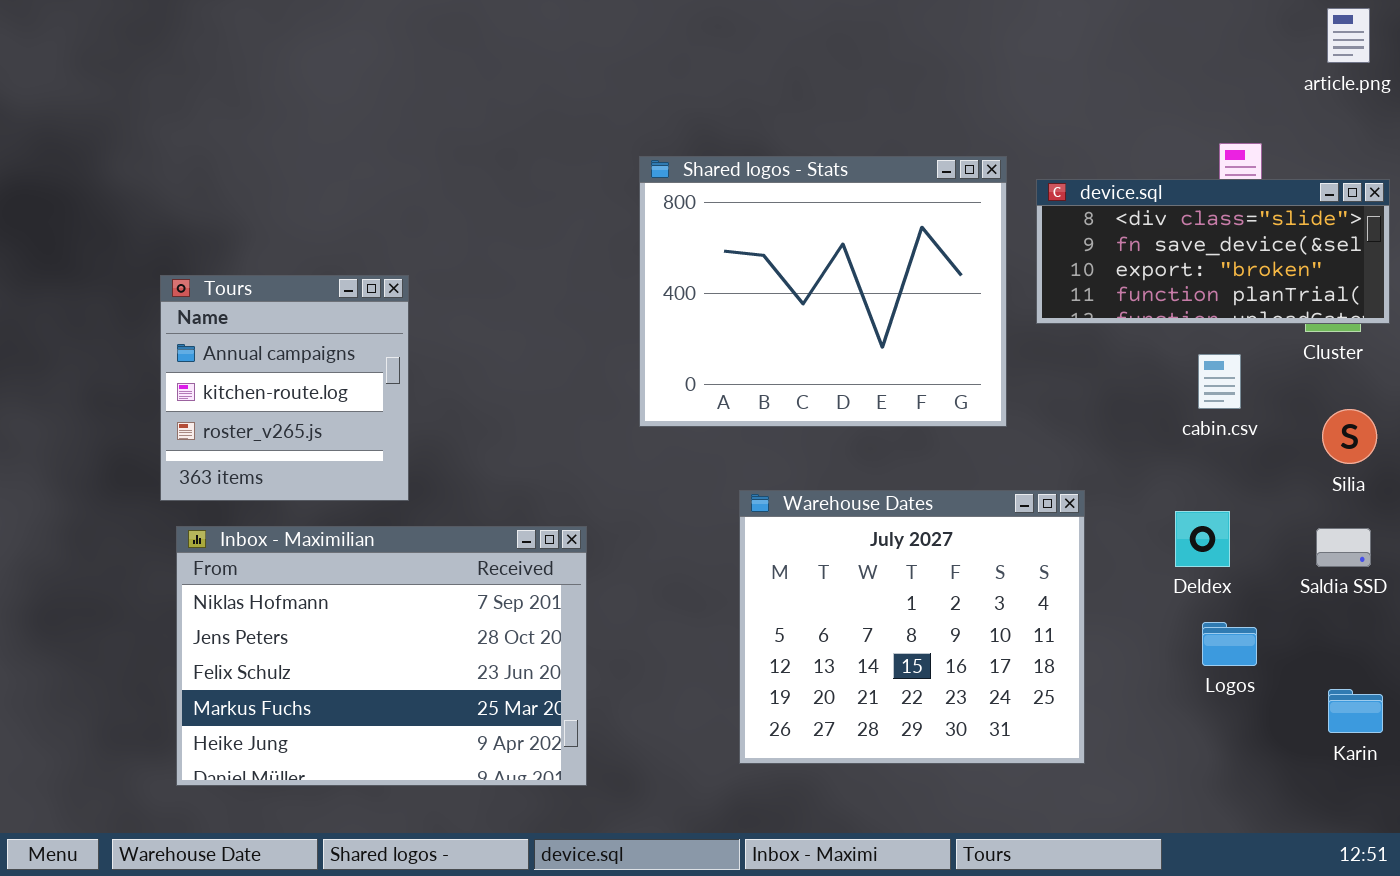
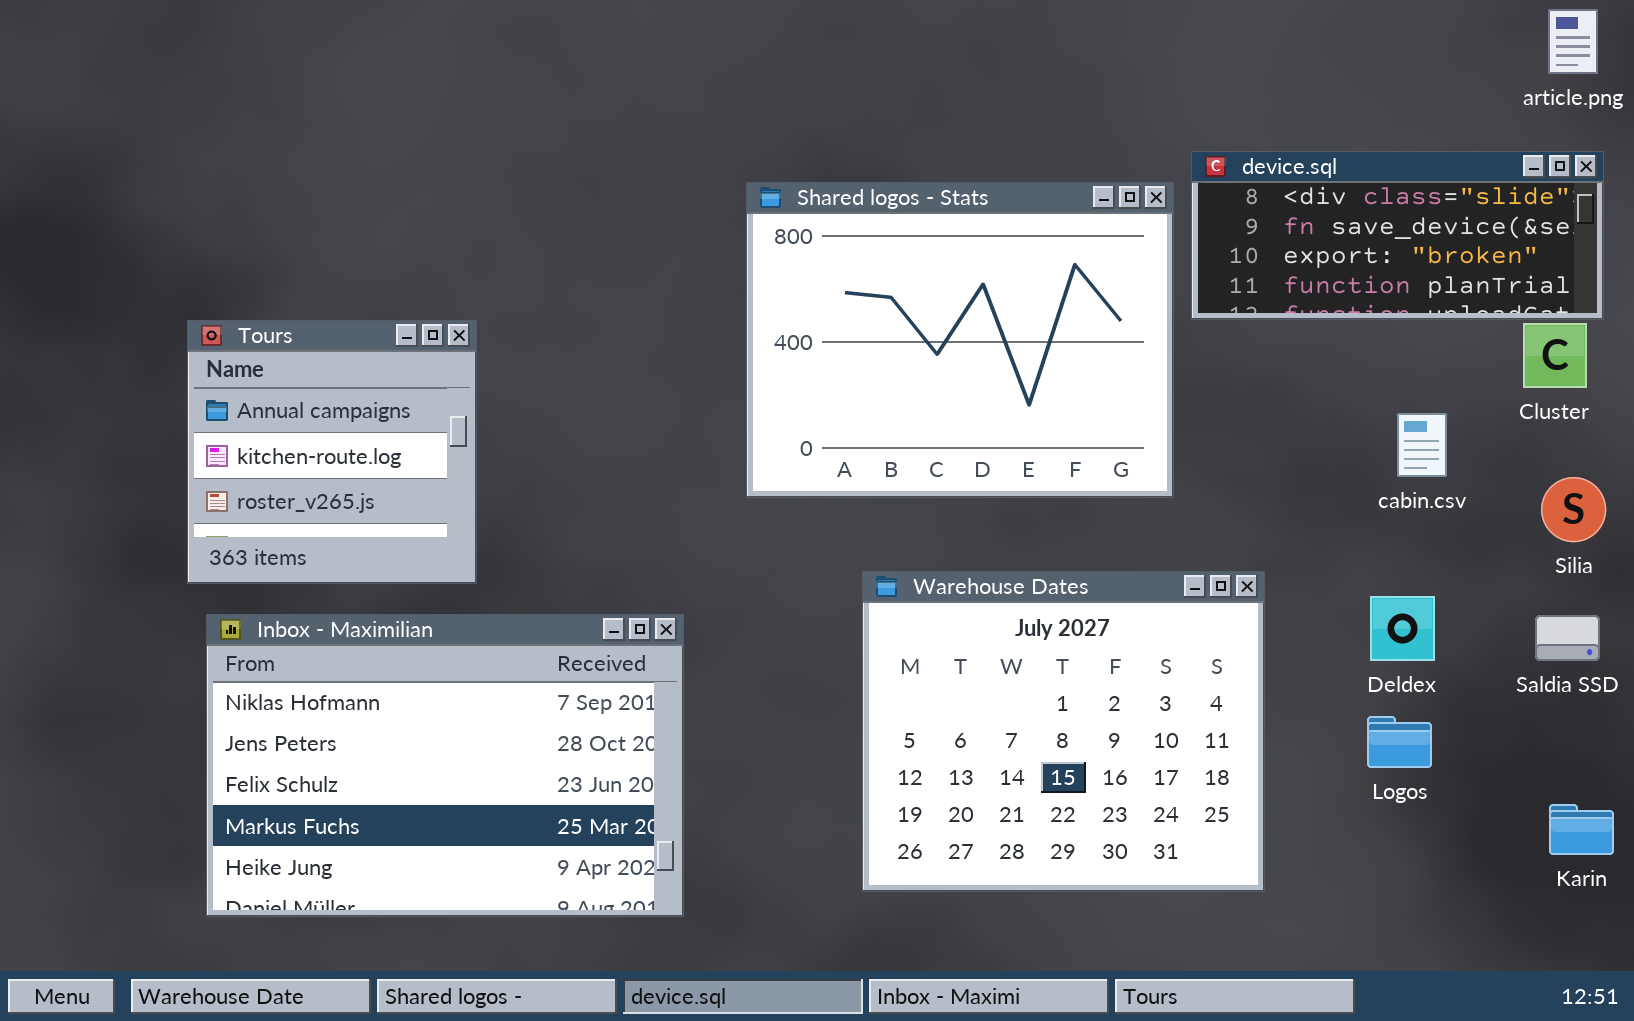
device.sql: [1036,179,1390,324] -> [1191,151,1604,320], moved
Logos: [1202,622,1257,666] -> [1367,716,1432,768], moved

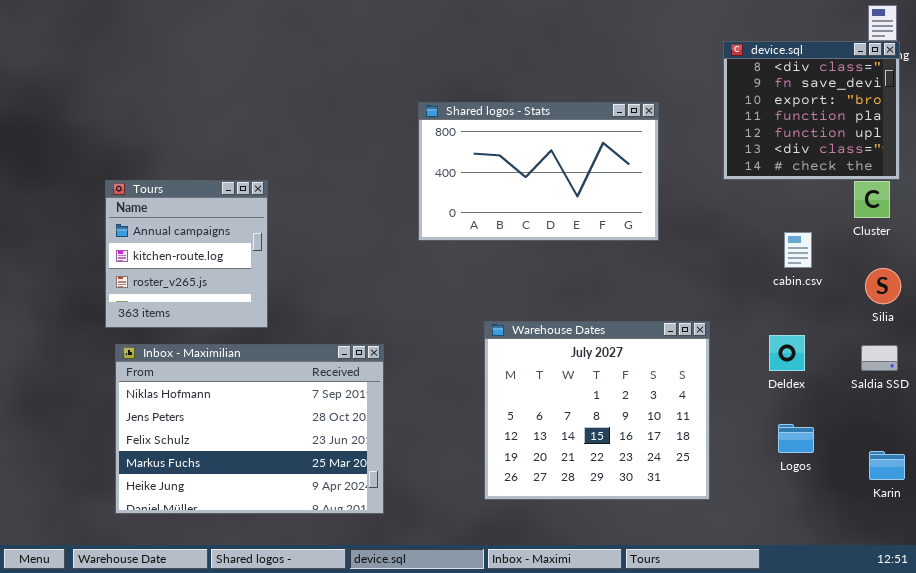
device.sql: [1191,151,1604,320] -> [723,41,900,180], resized
Shared logos - Stats: [746,182,1174,498] -> [418,102,659,241], resized
Logos: [1367,716,1432,768] -> [778,424,814,453], moved

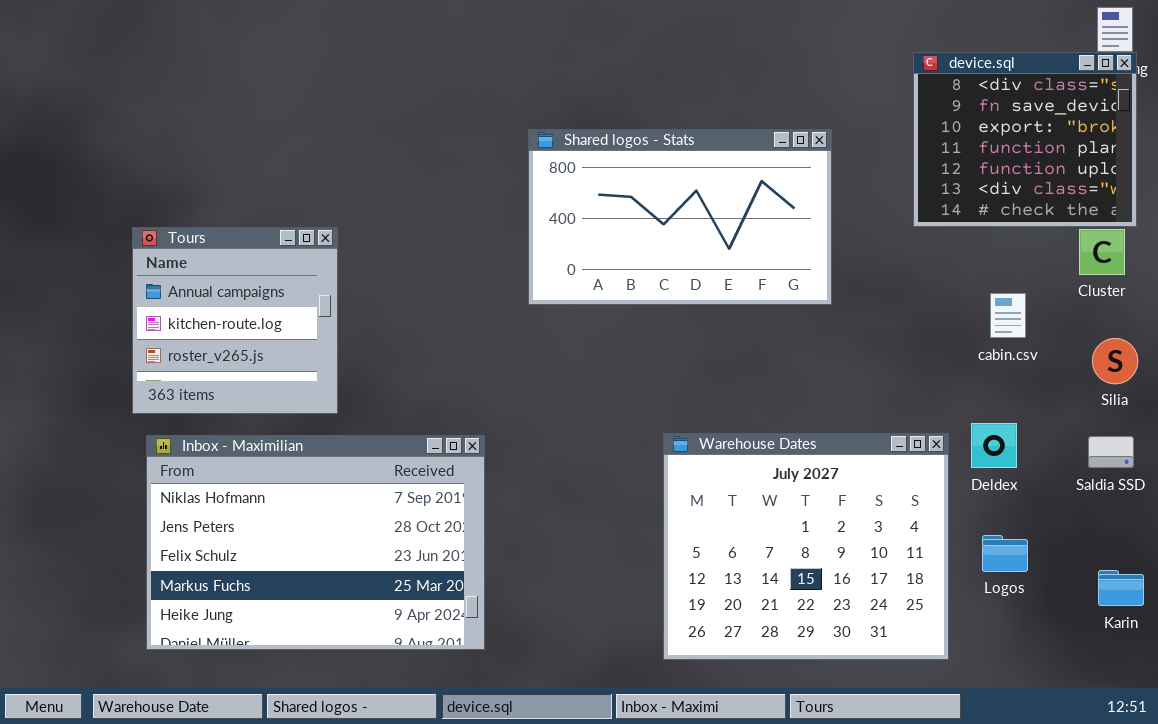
Warehouse Dates: [484,321,710,500] -> [663,433,949,660], moved

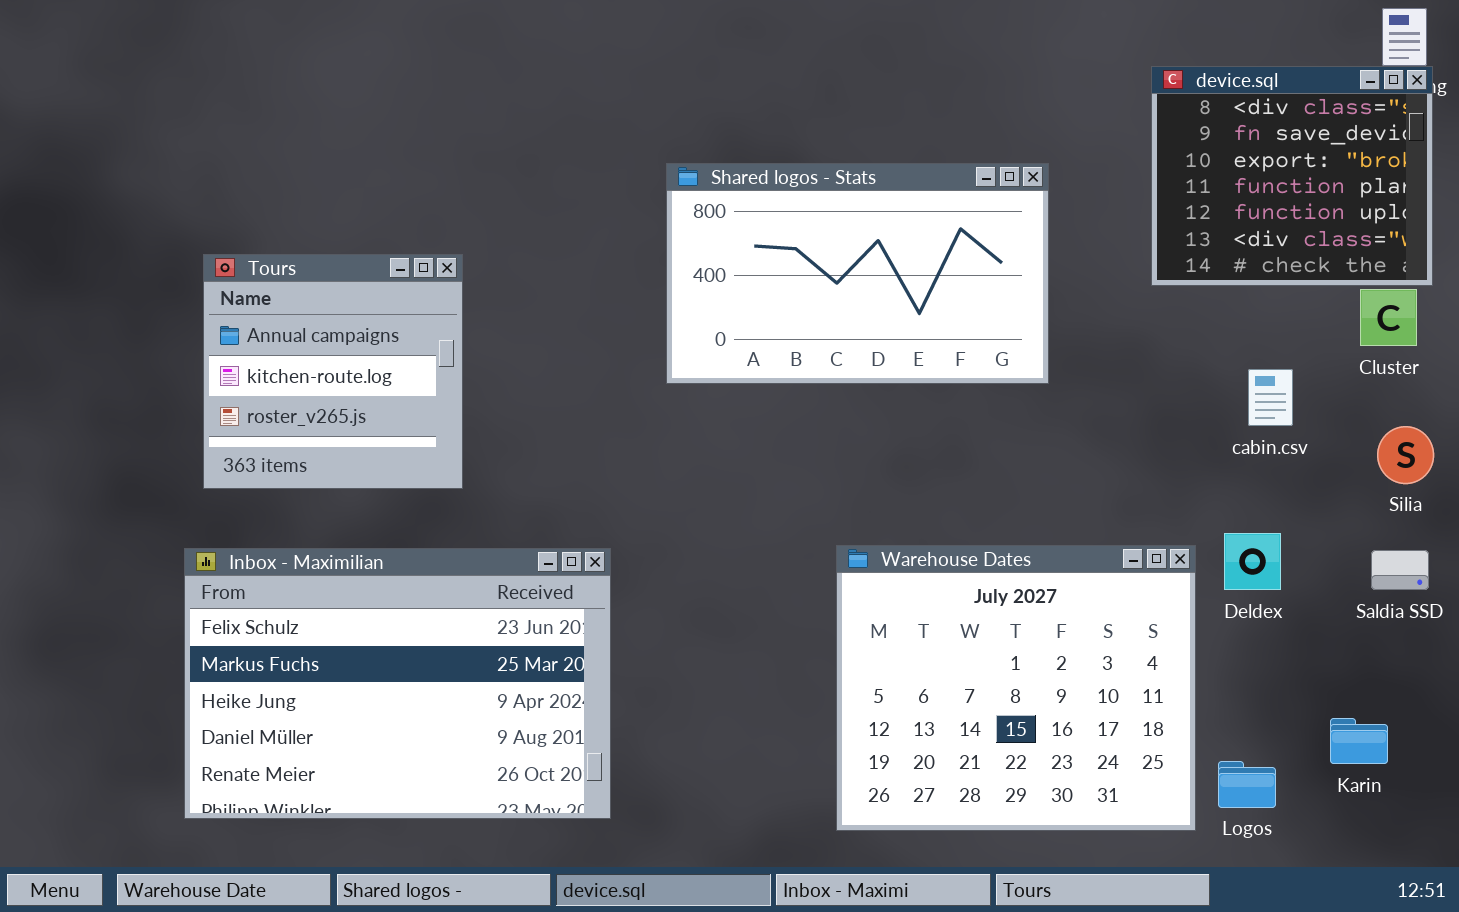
Tours: [132,227,338,414] -> [203,254,463,489], moved
Inbox - Maximilian: [146,435,485,650] -> [184,548,611,819], scrolled down 2 rows
Logos: [982,535,1028,572] -> [1218,761,1276,808], moved
Karin: [1098,570,1144,606] -> [1330,718,1388,764], moved

